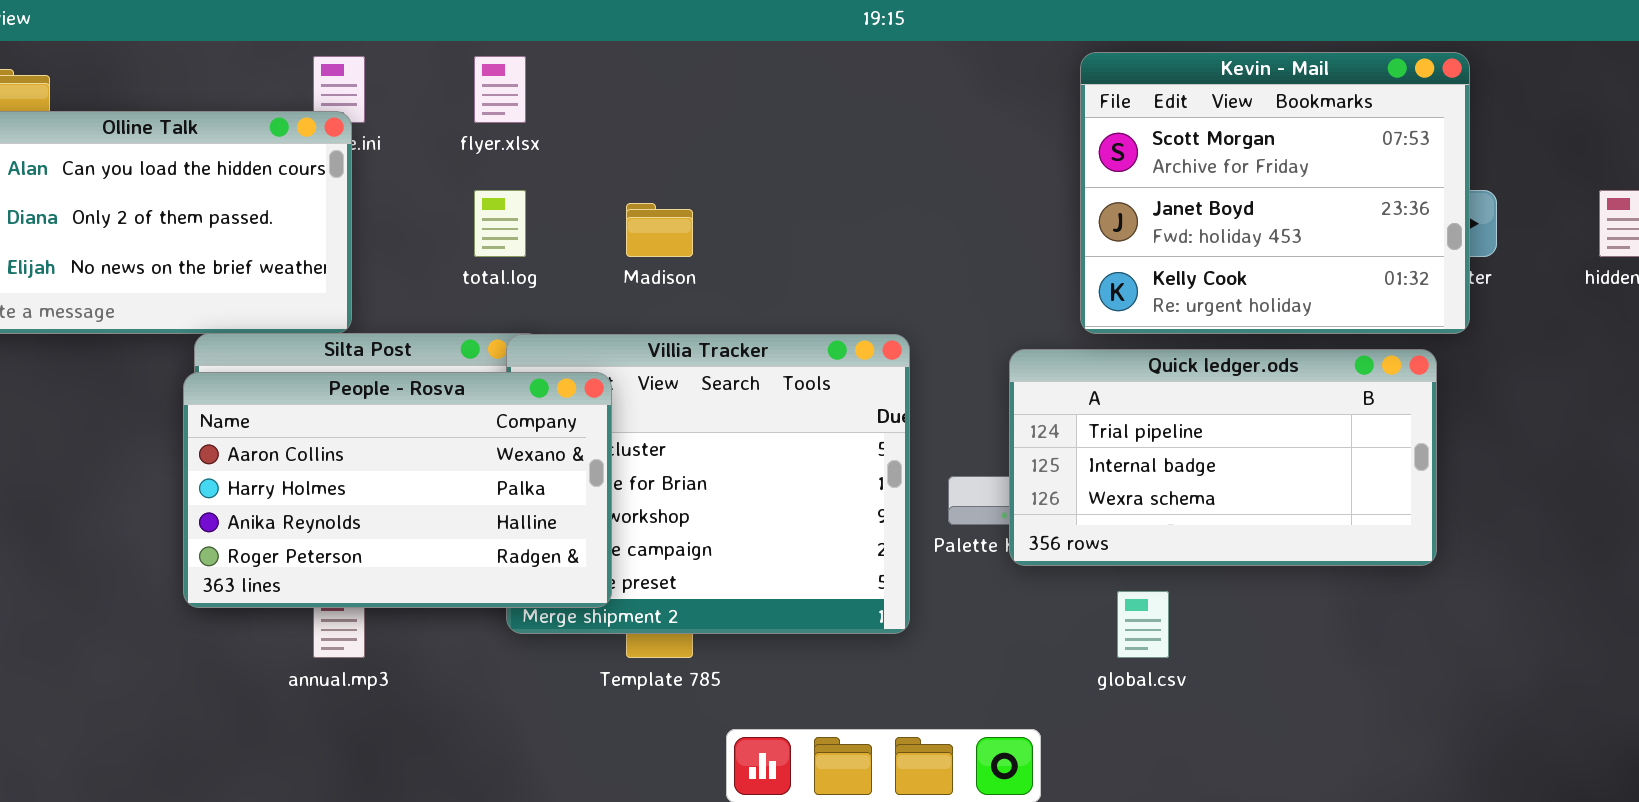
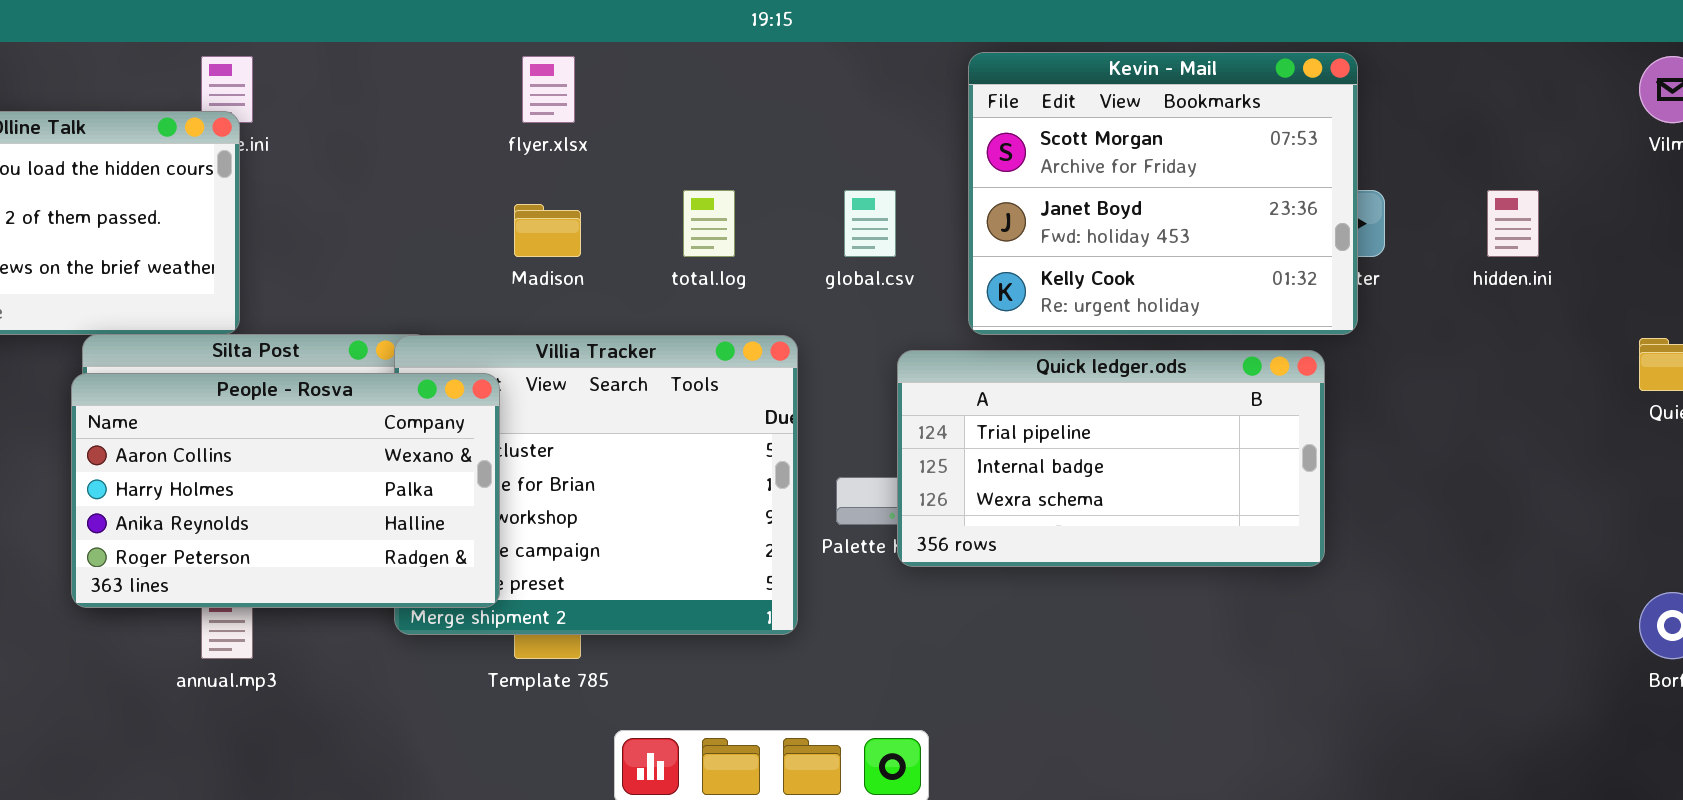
flyer.xlsx: [474,56,526,123] -> [522,56,575,123], moved
total.log: [474,190,526,257] -> [683,190,735,257], moved
global.csv: [1117,591,1169,658] -> [844,190,896,257], moved

